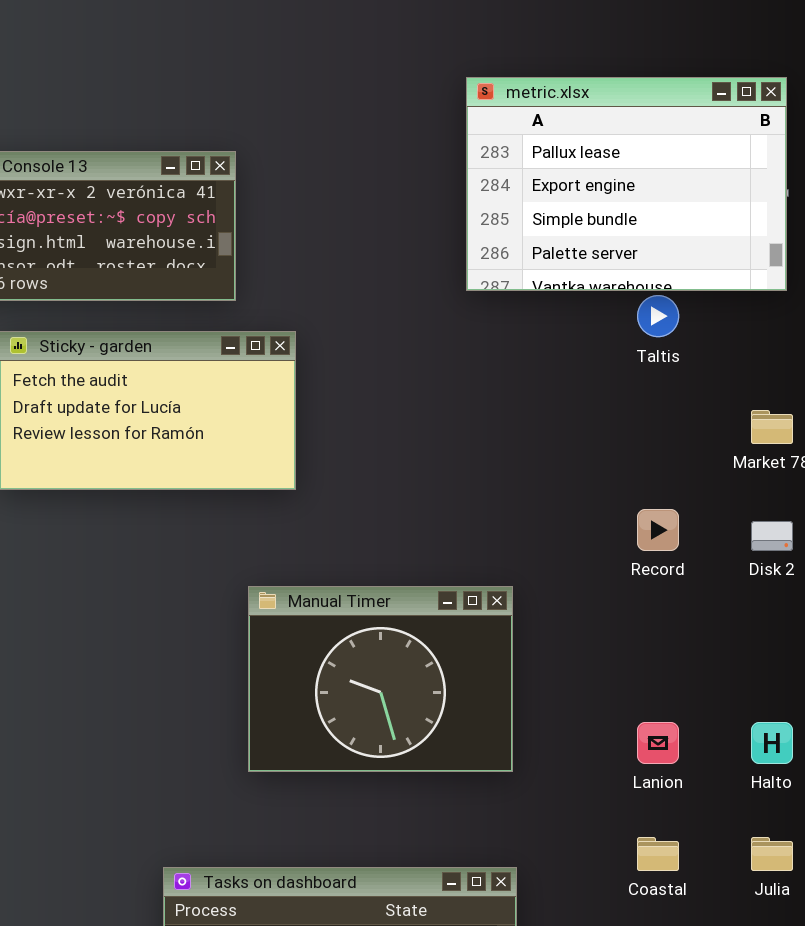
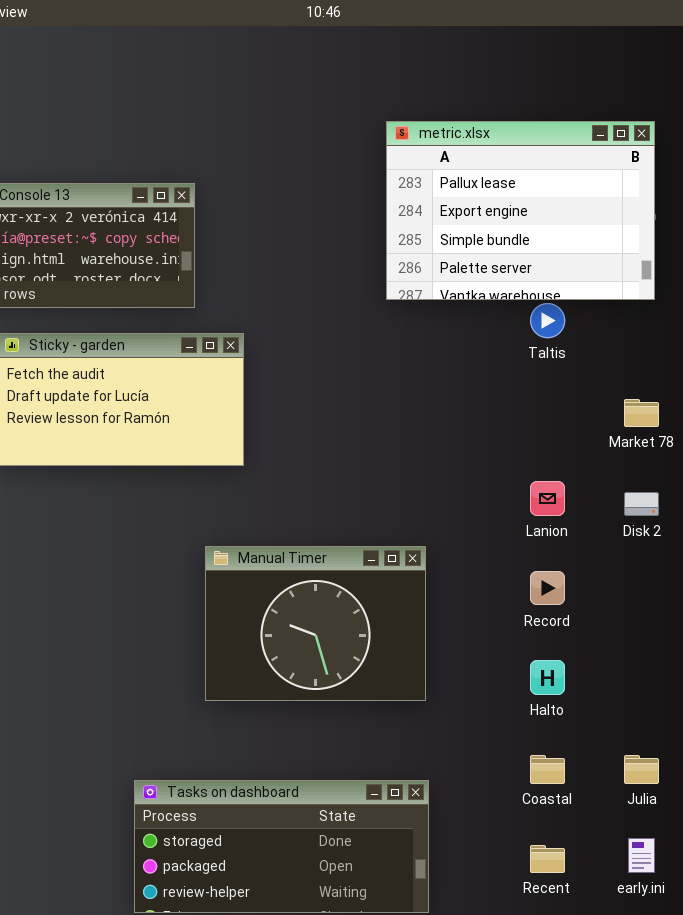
Record: [637,509,679,551] -> [530,571,565,605], moved
Lanion: [637,722,679,764] -> [530,481,565,516], moved
Halto: [751,722,793,764] -> [530,660,565,695], moved

